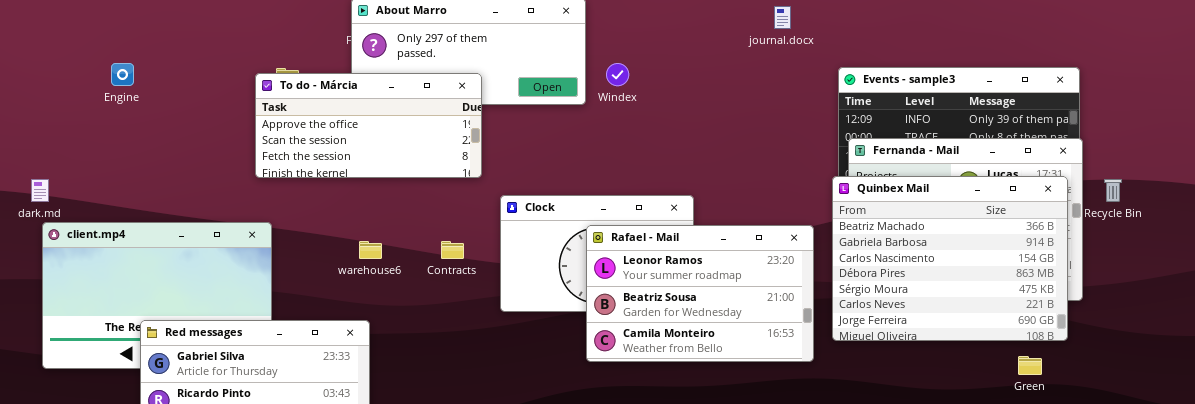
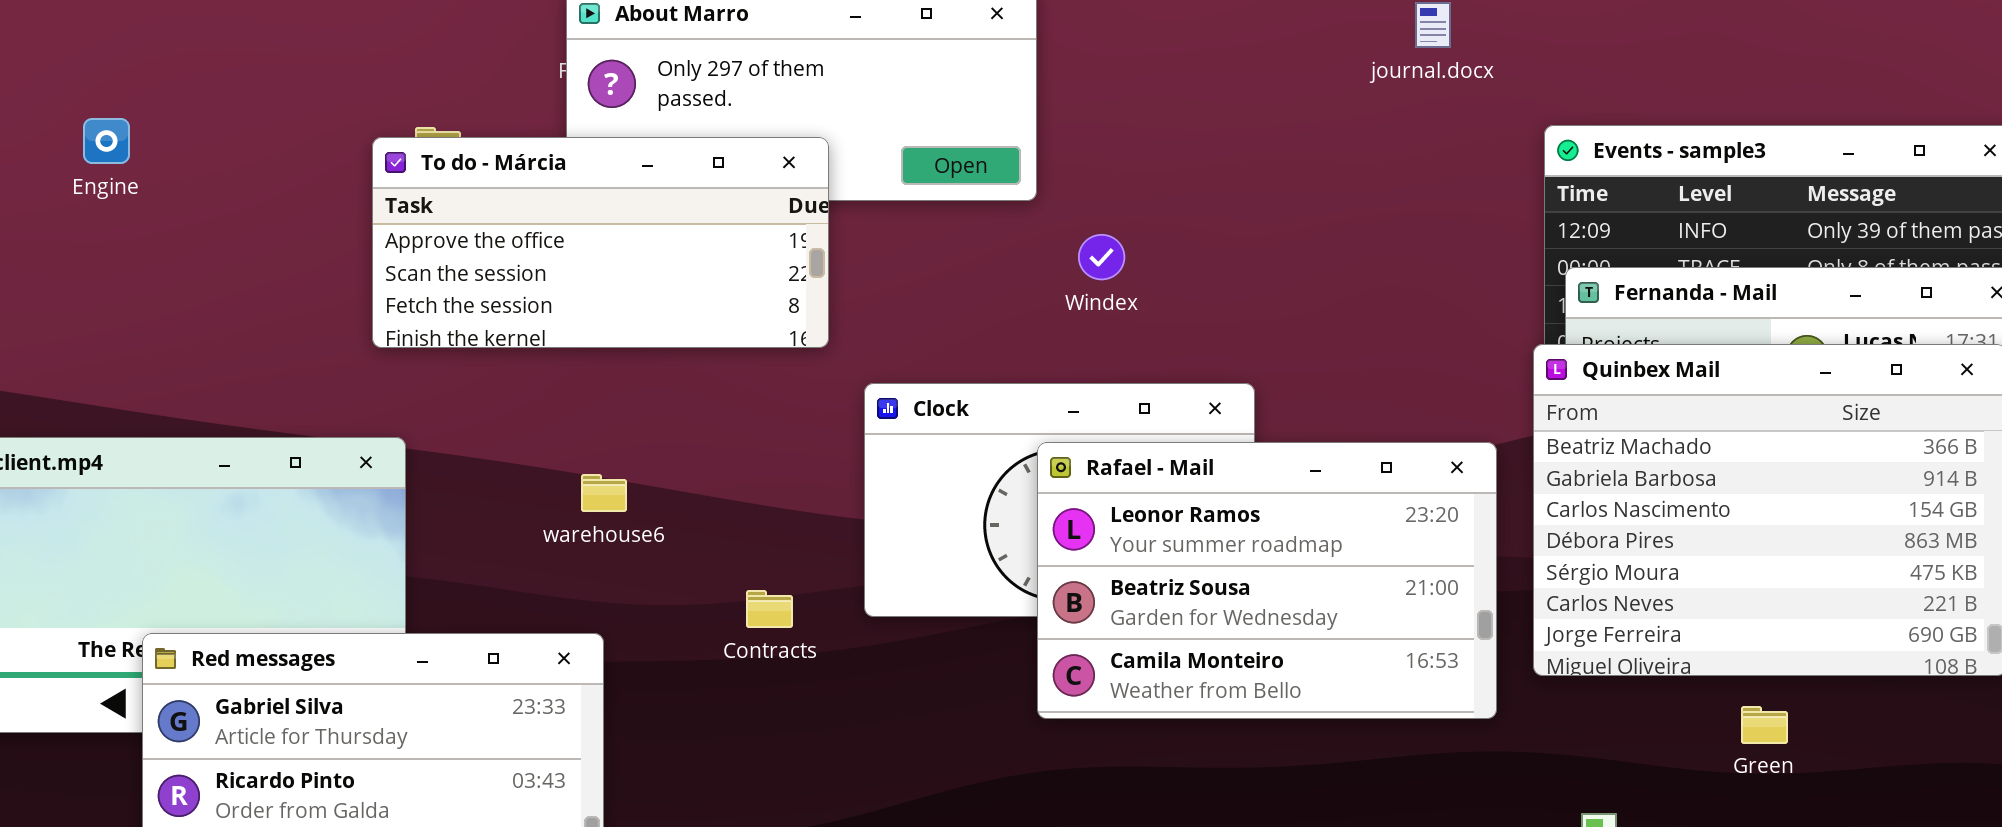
Windex: [606,63,629,86] -> [1078,234,1125,280], moved
Contracts: [441,241,464,259] -> [746,590,793,628], moved
Green: [1018,356,1042,375] -> [1741,706,1788,744], moved

